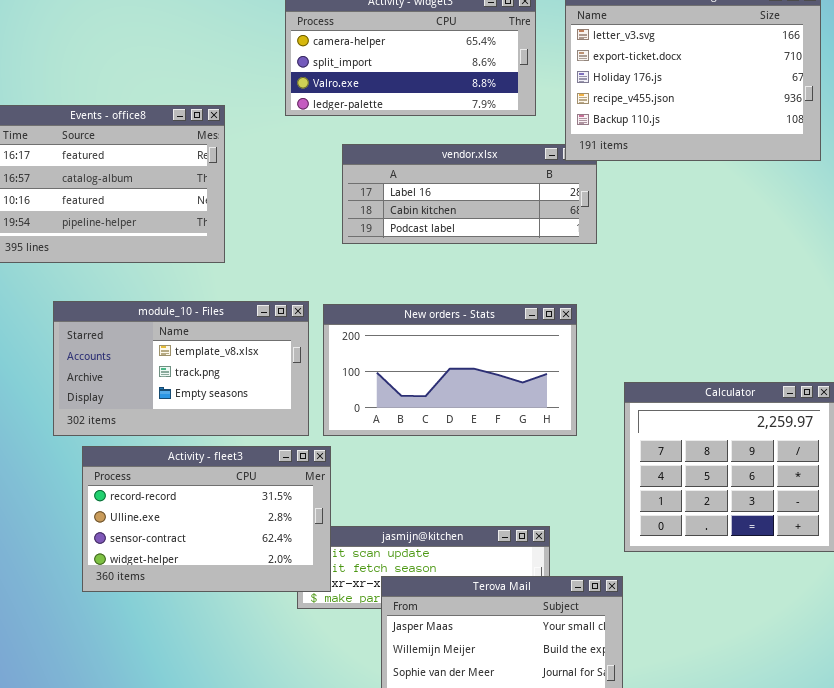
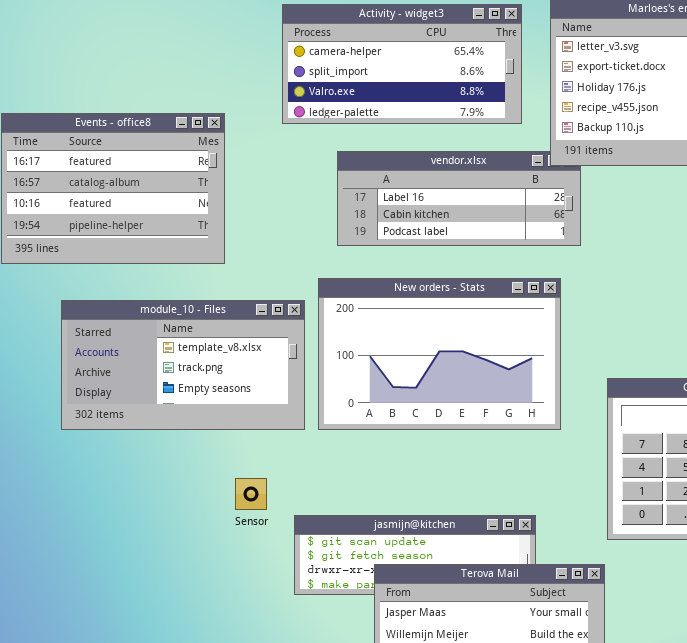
New orders - Stats: [323,304,577,436] -> [318,278,561,430], resized
Activity - fleet3: [82,446,331,592] -> none, closed

